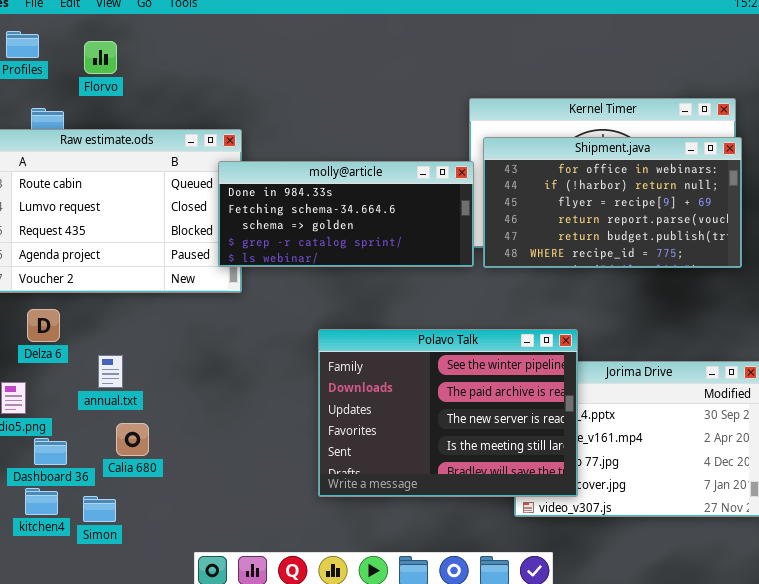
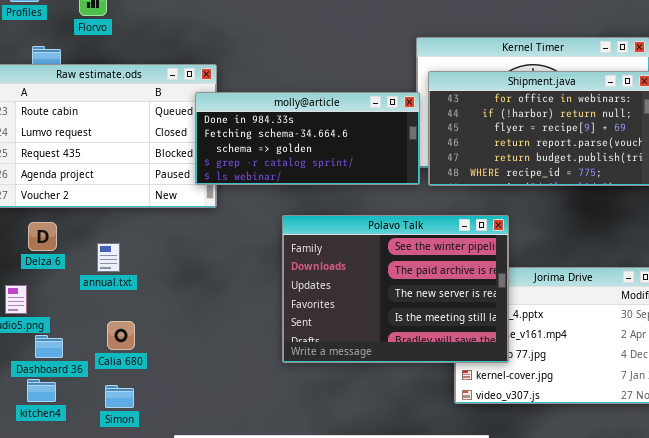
Polavo Talk: [318,329,578,497] -> [282,215,509,363], moved
annual.txt: [98,355,123,388] -> [97,243,120,272], moved
Simon: [83,496,116,522] -> [105,385,134,408], moved

